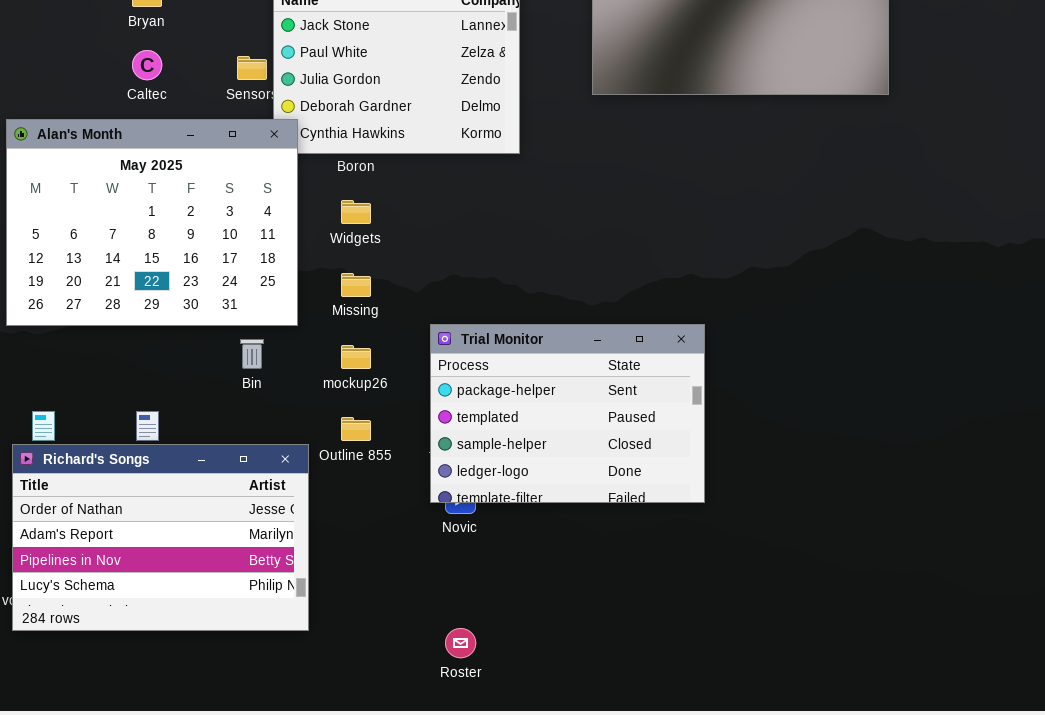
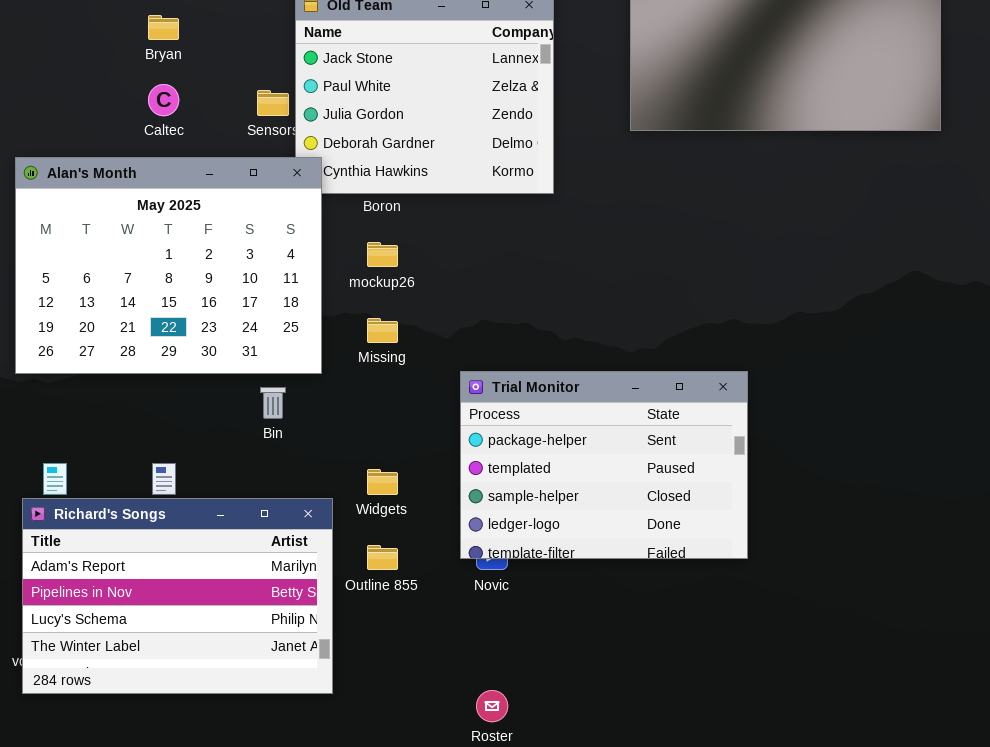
Widgets: [341,200,371,224] -> [367,469,398,495], moved
mockup26: [341,345,371,369] -> [367,242,398,267], moved
Outline 855: [341,417,371,441] -> [367,545,398,570], moved
Richard's Songs: [12,444,309,631] -> [22,498,333,694], scrolled down 1 row

